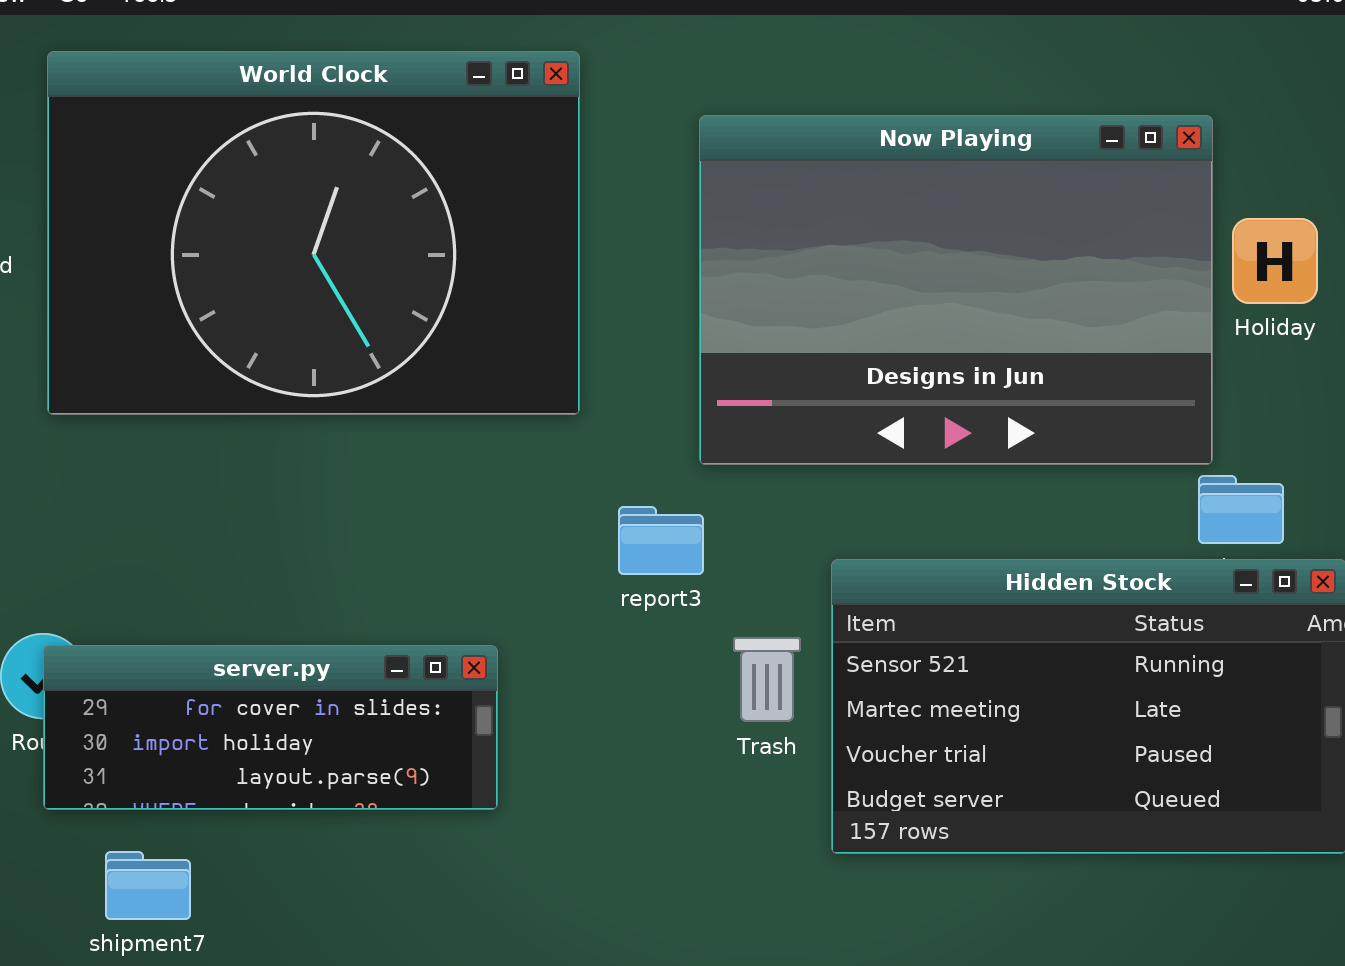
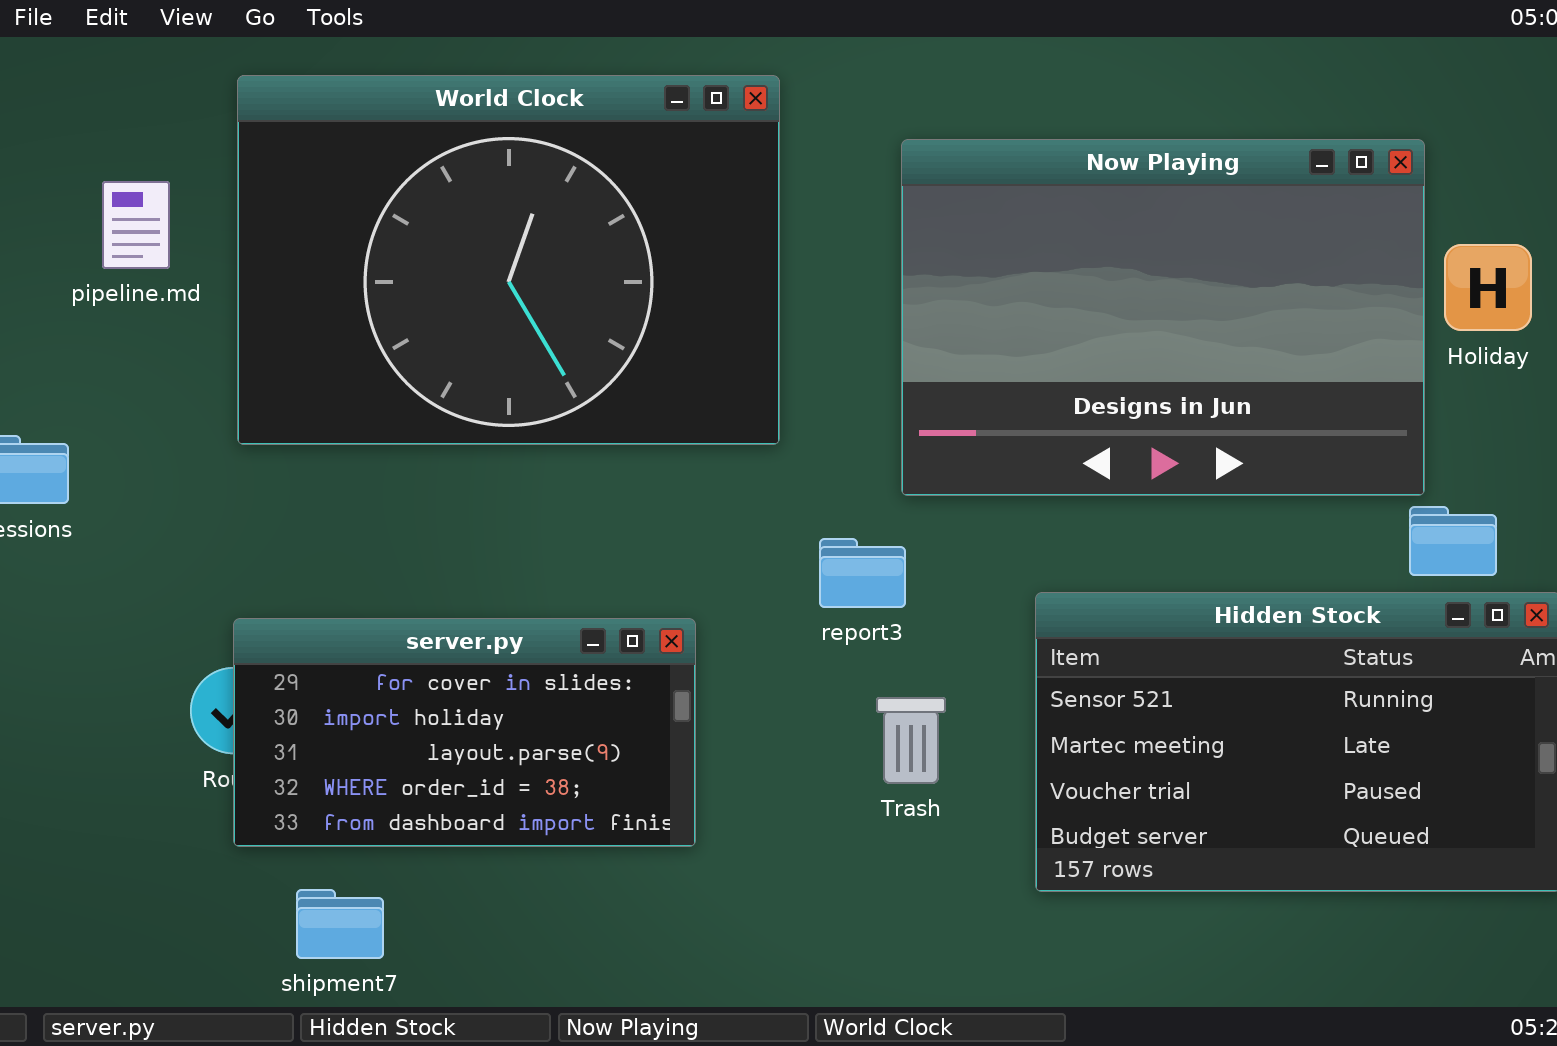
Trash: [733,637,801,722] -> [876,697,946,784], moved
server.py: [43,645,498,810] -> [233,618,696,847], resized

